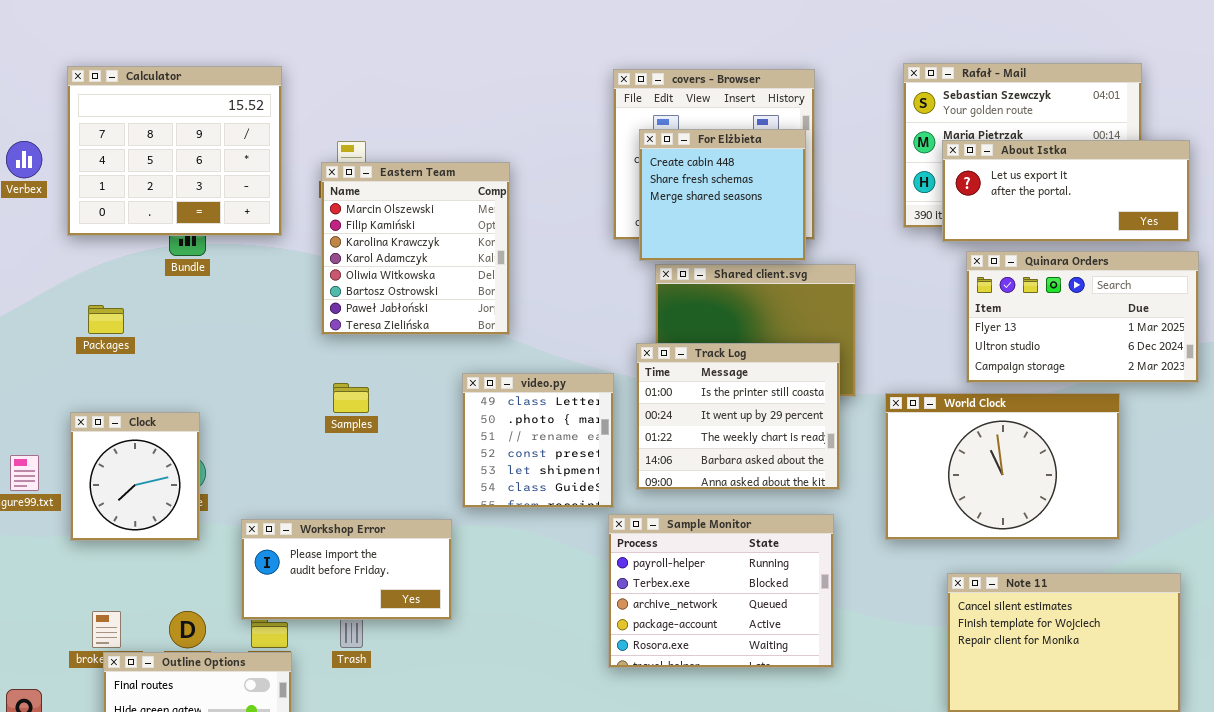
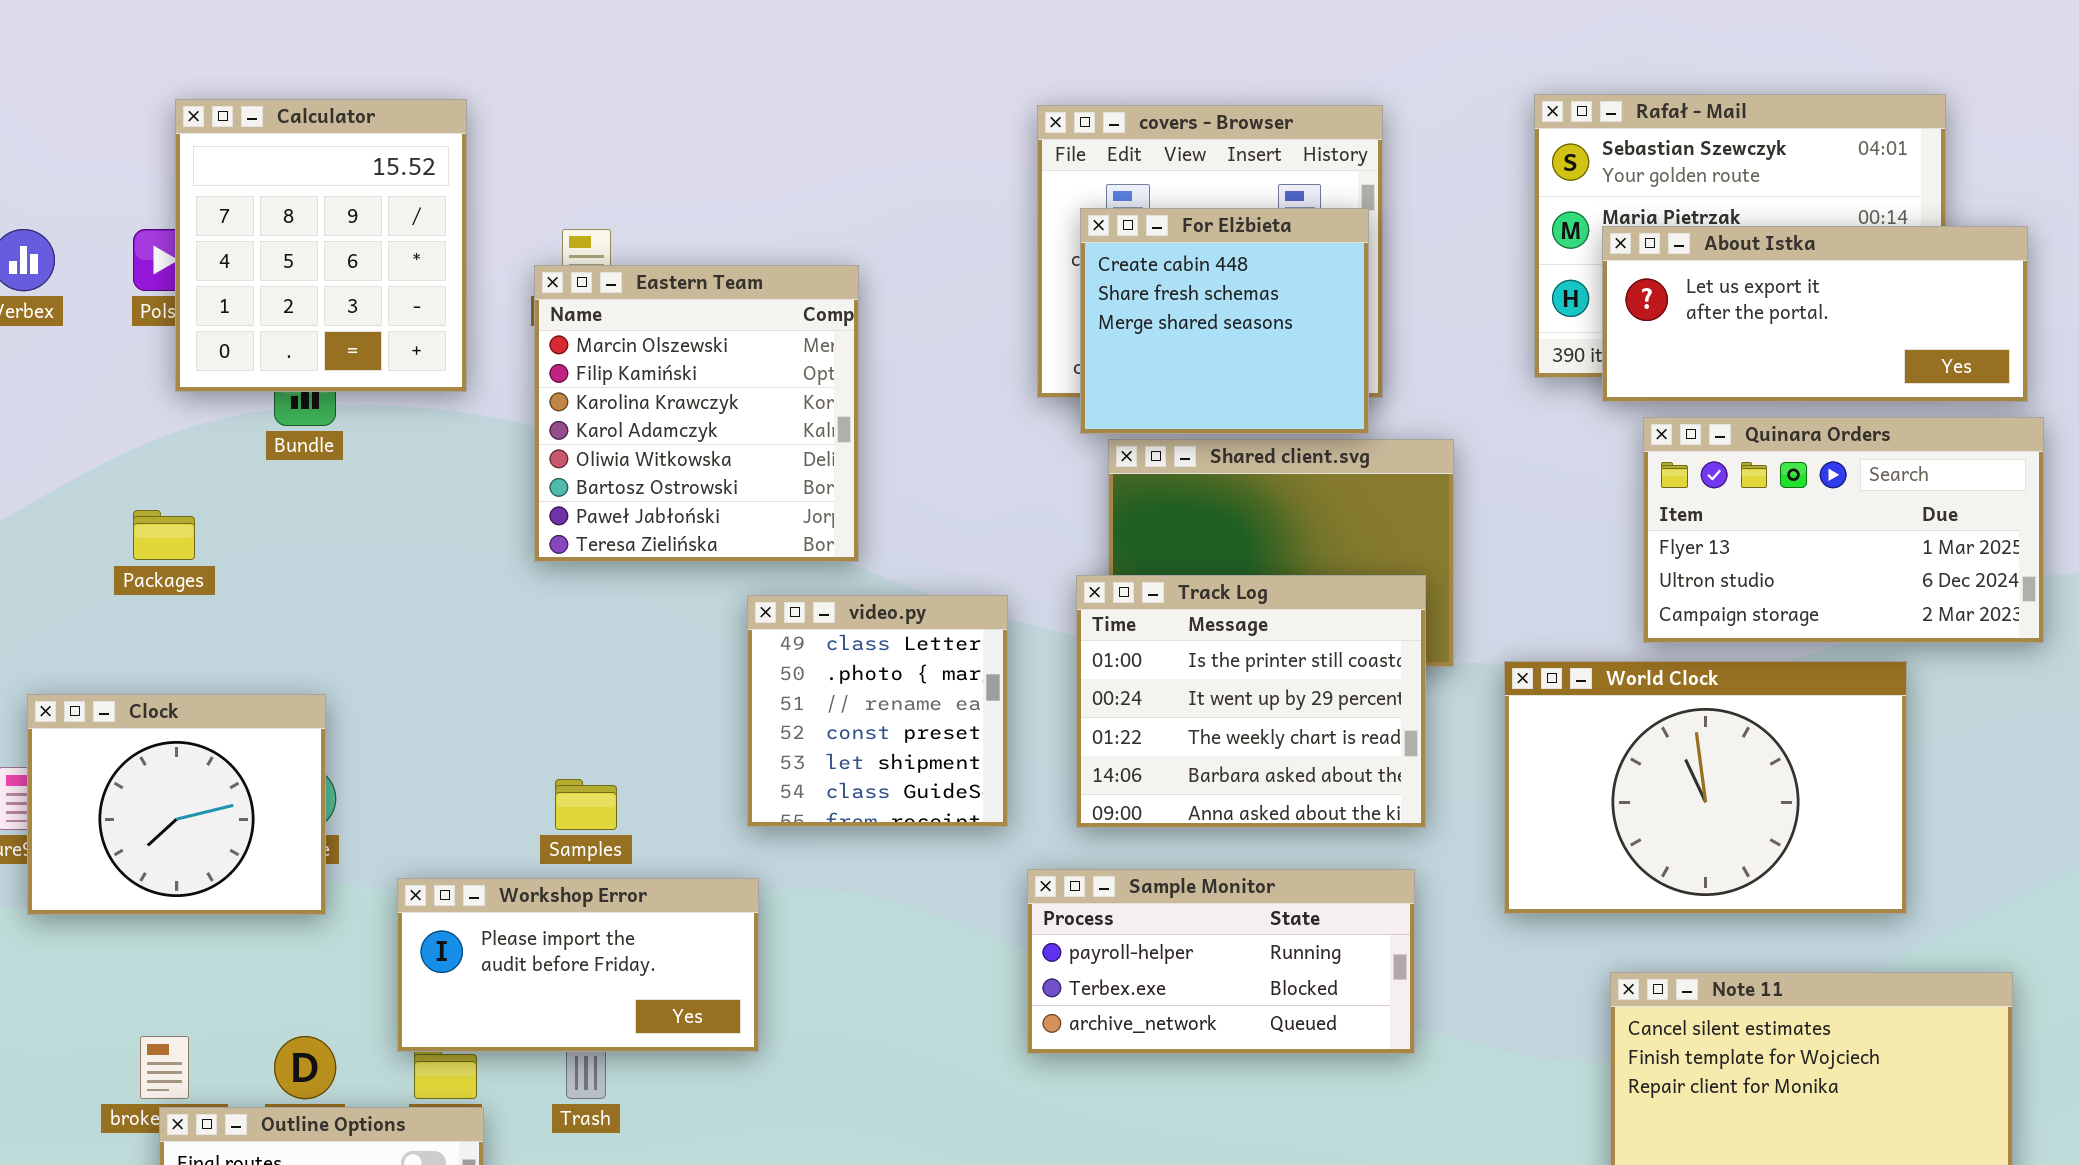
Calculator: [67,66,282,236] -> [175,99,467,392], resized
video.py: [462,373,614,508] -> [747,595,1008,827], moved
Samples: [333,383,369,413] -> [555,779,617,830], moved
Clock: [70,412,200,541] -> [27,694,326,915], resized
Sample Monitor: [608,514,834,668] -> [1027,869,1415,1054], resized

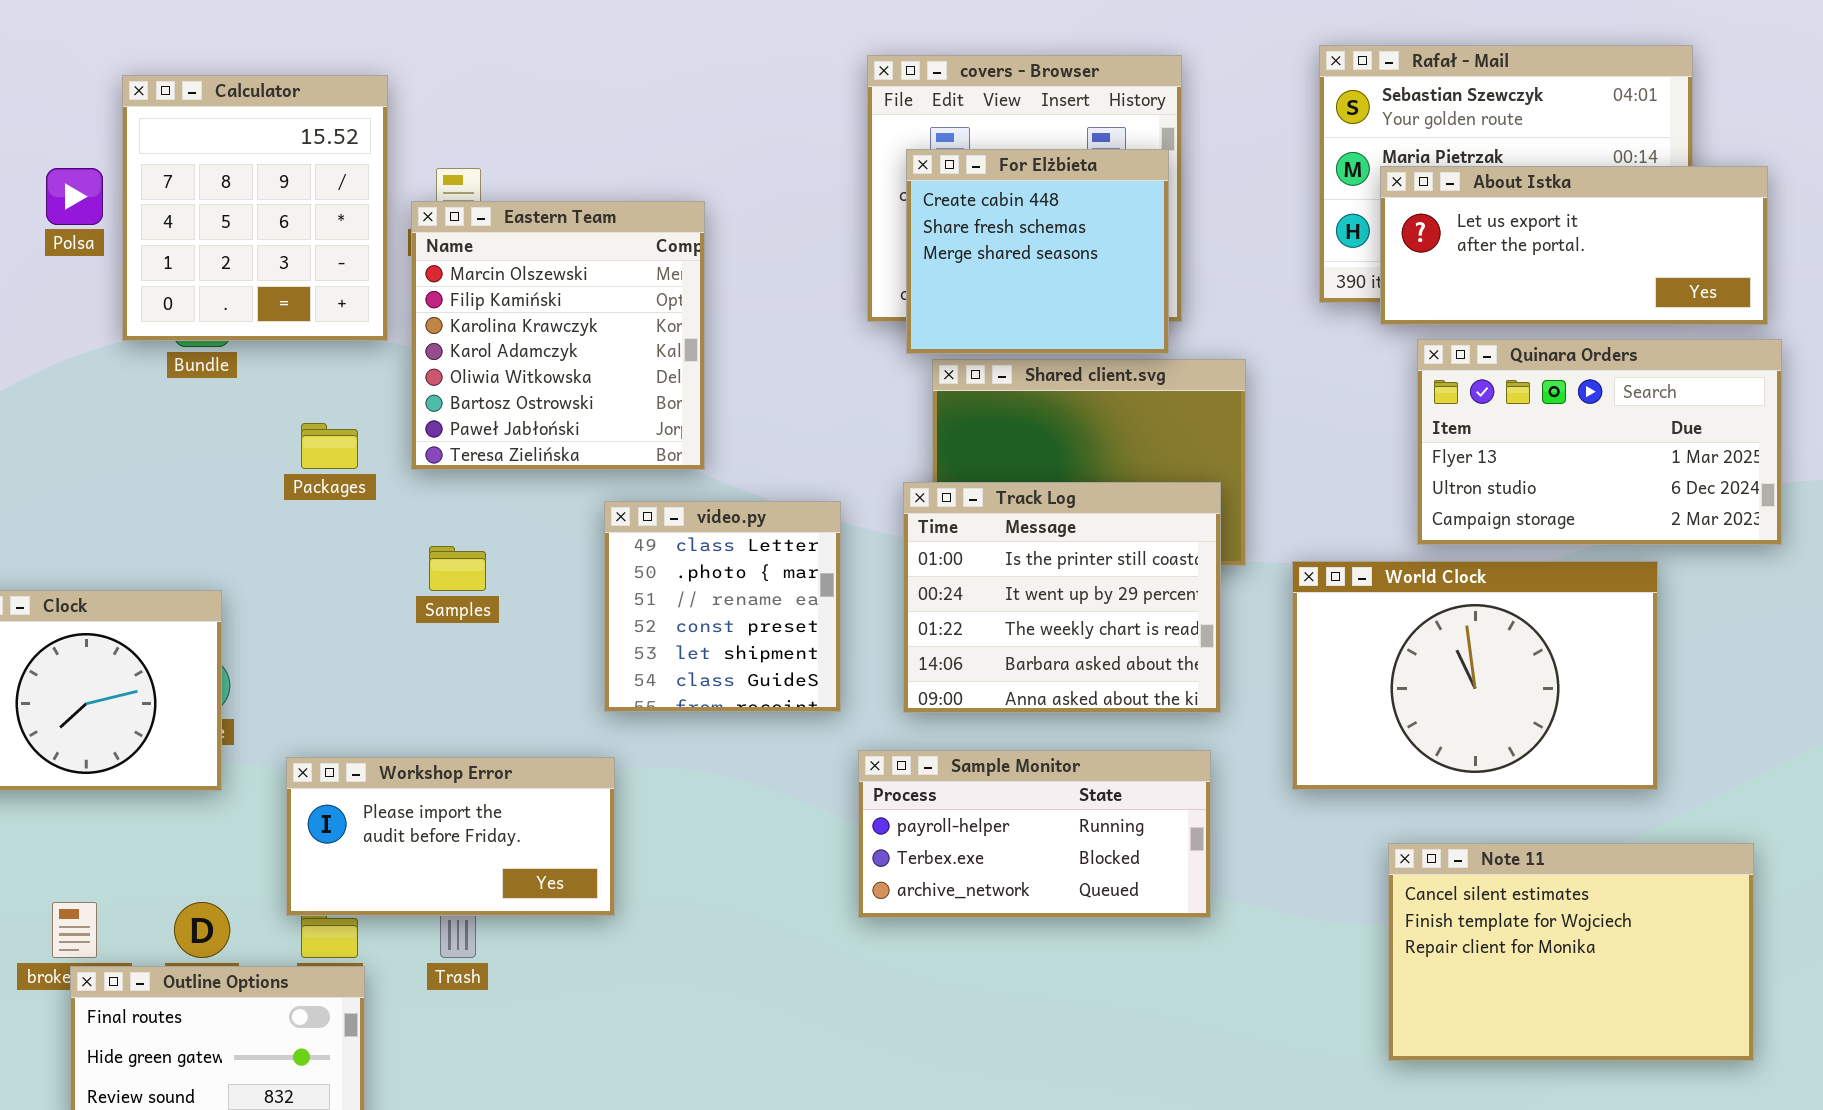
Calculator: [175,99,467,392] -> [122,75,388,341], moved
Packages: [133,510,195,560] -> [301,423,358,469], moved
Samples: [555,779,617,830] -> [429,546,486,591], moved

